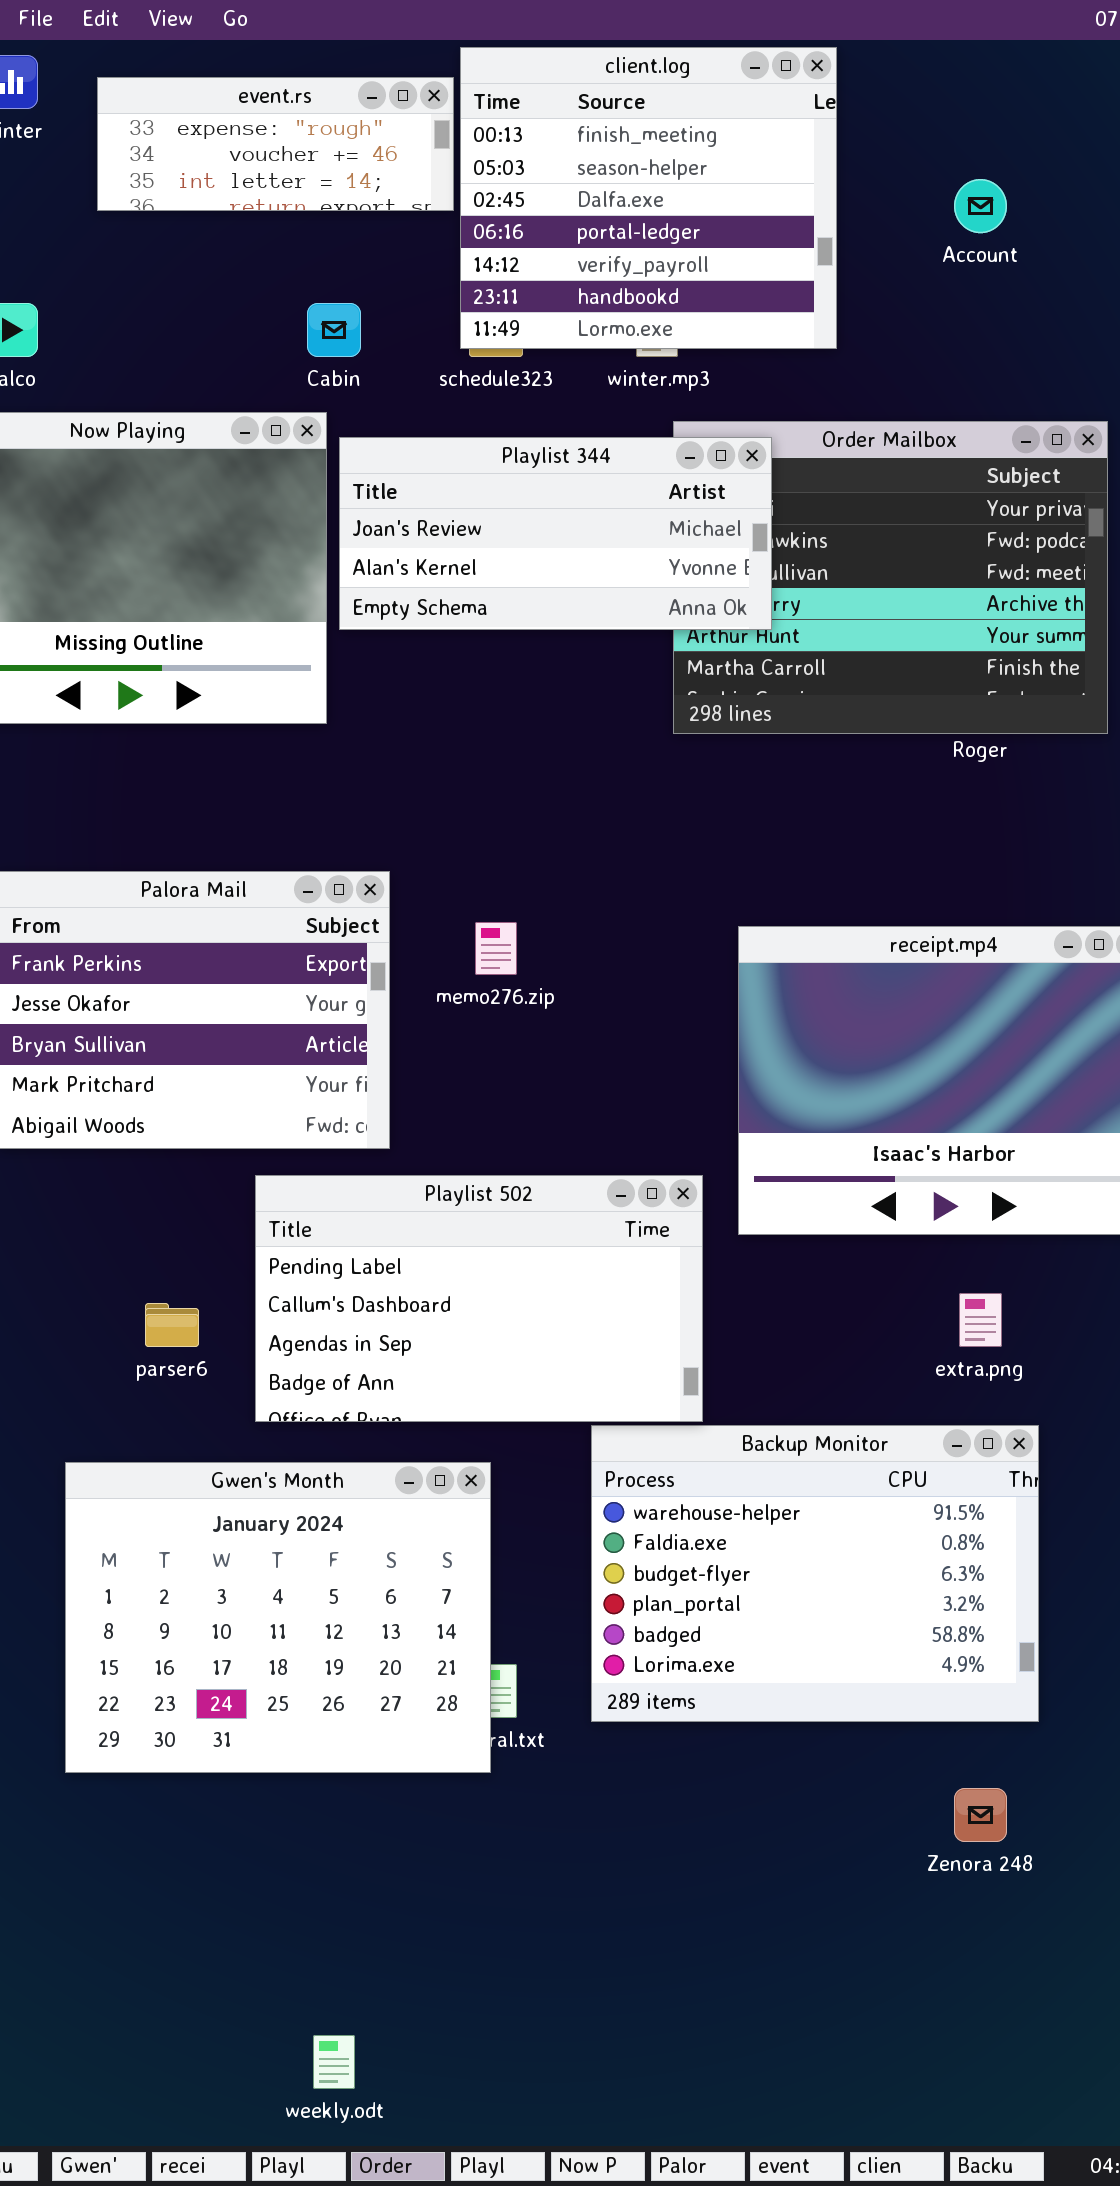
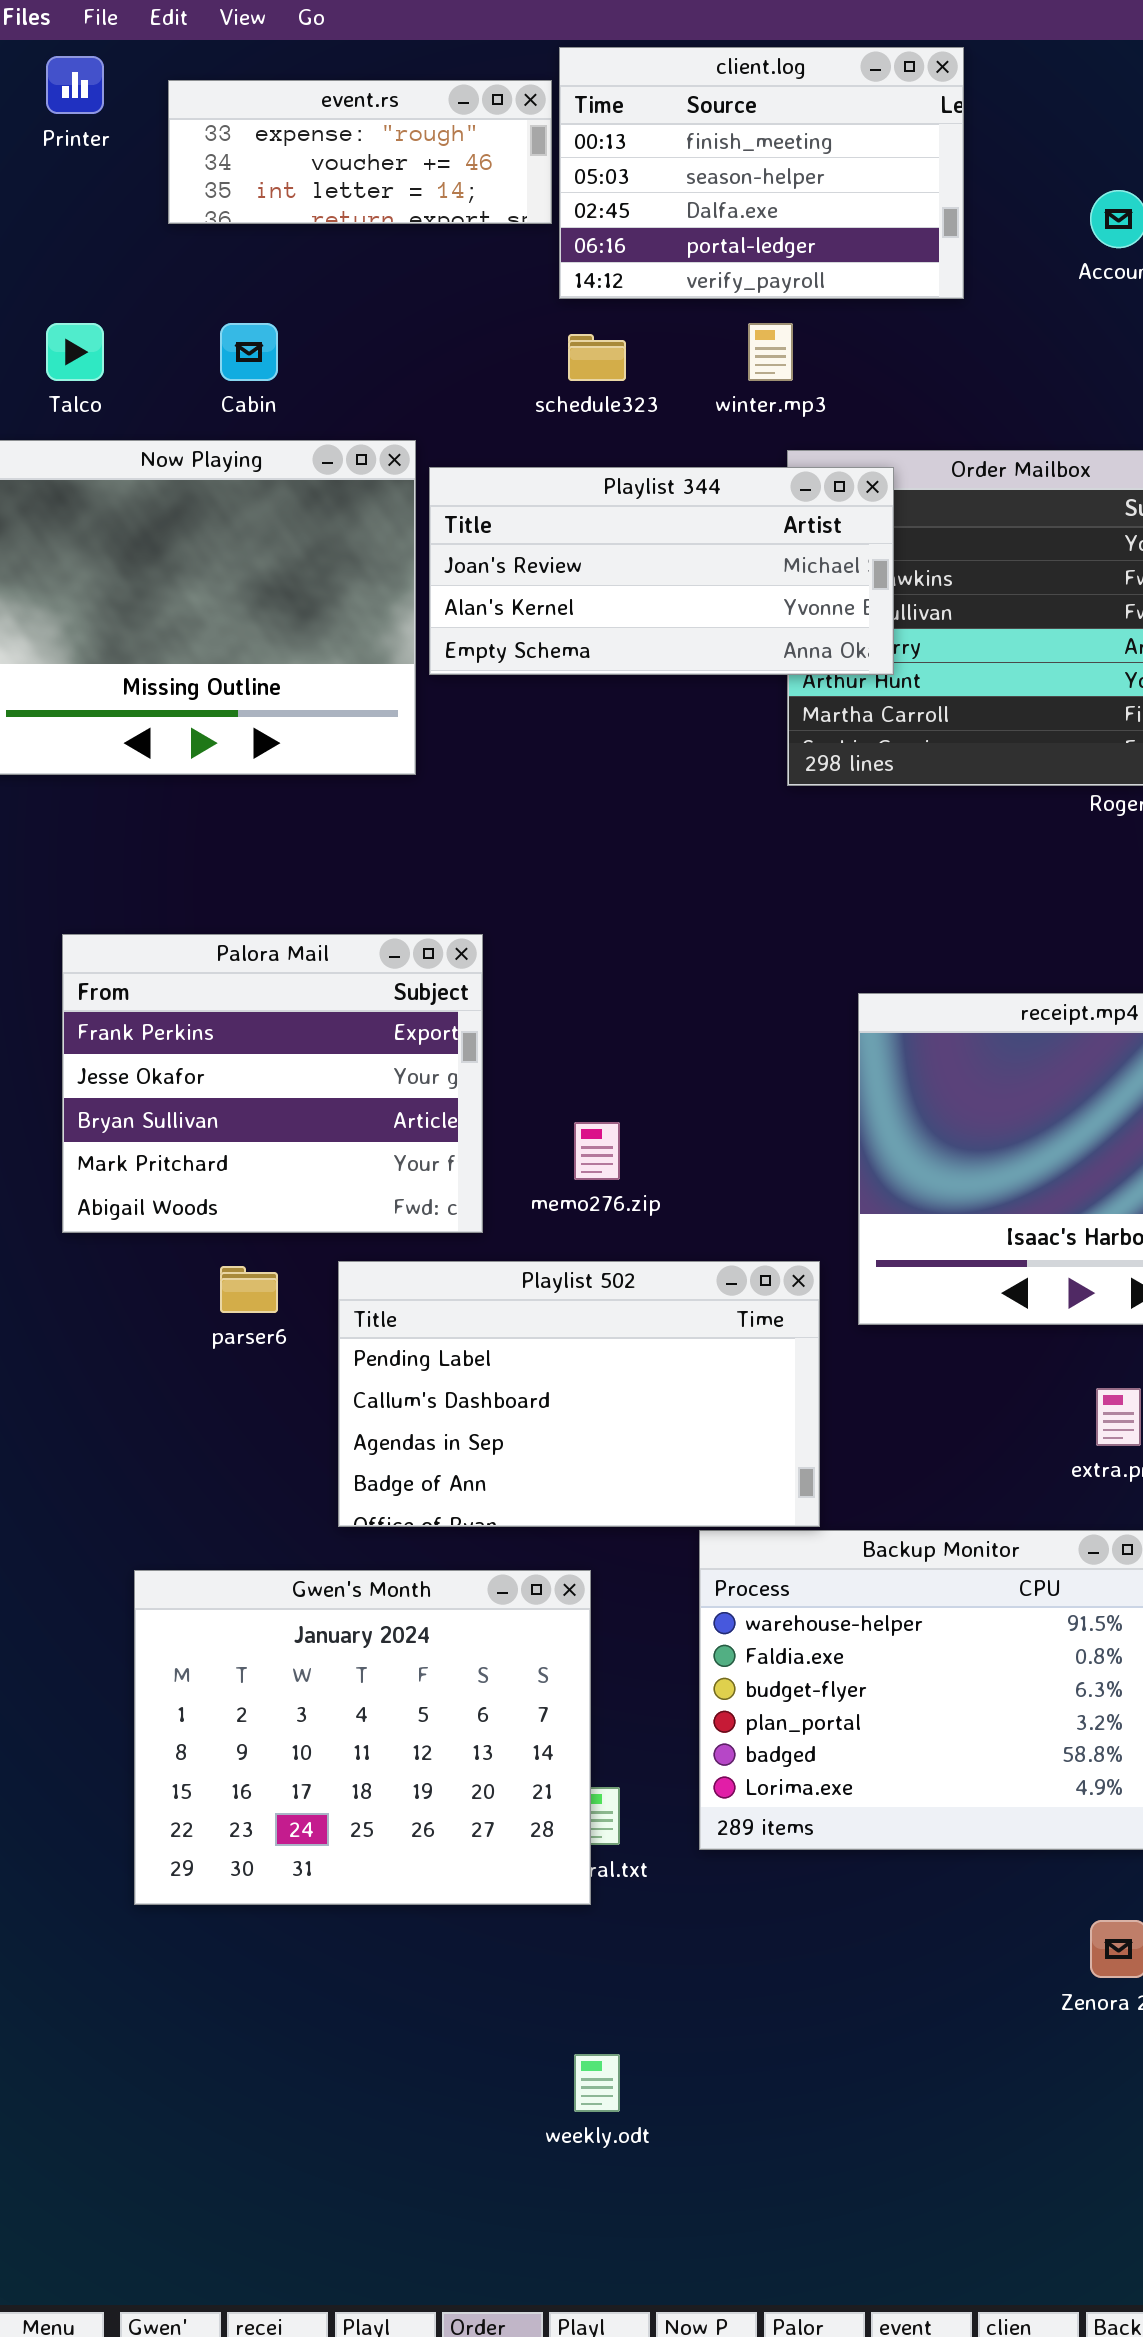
client.log: [460,47,837,349] -> [559,47,964,299], resized
Cabin: [307,303,361,357] -> [220,323,278,381], moved
memo276.zip: [475,922,517,975] -> [574,1122,620,1180], moved
parser6: [145,1303,199,1347] -> [220,1266,278,1313], moved
weekly.odt: [313,2035,355,2089] -> [574,2054,620,2112], moved

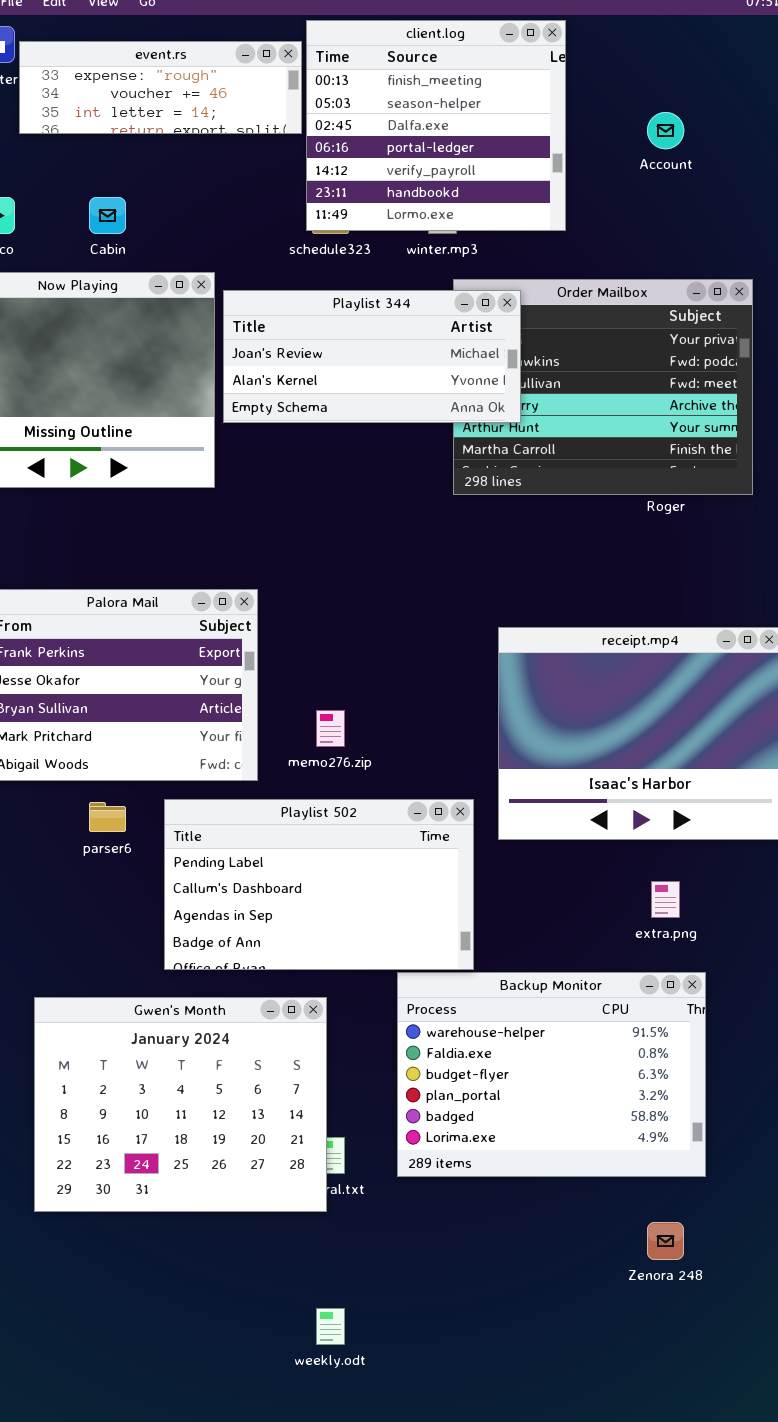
client.log: [559,47,964,299] -> [306,20,566,231], resized
event.rs: [168,80,552,224] -> [19,41,302,134], resized

